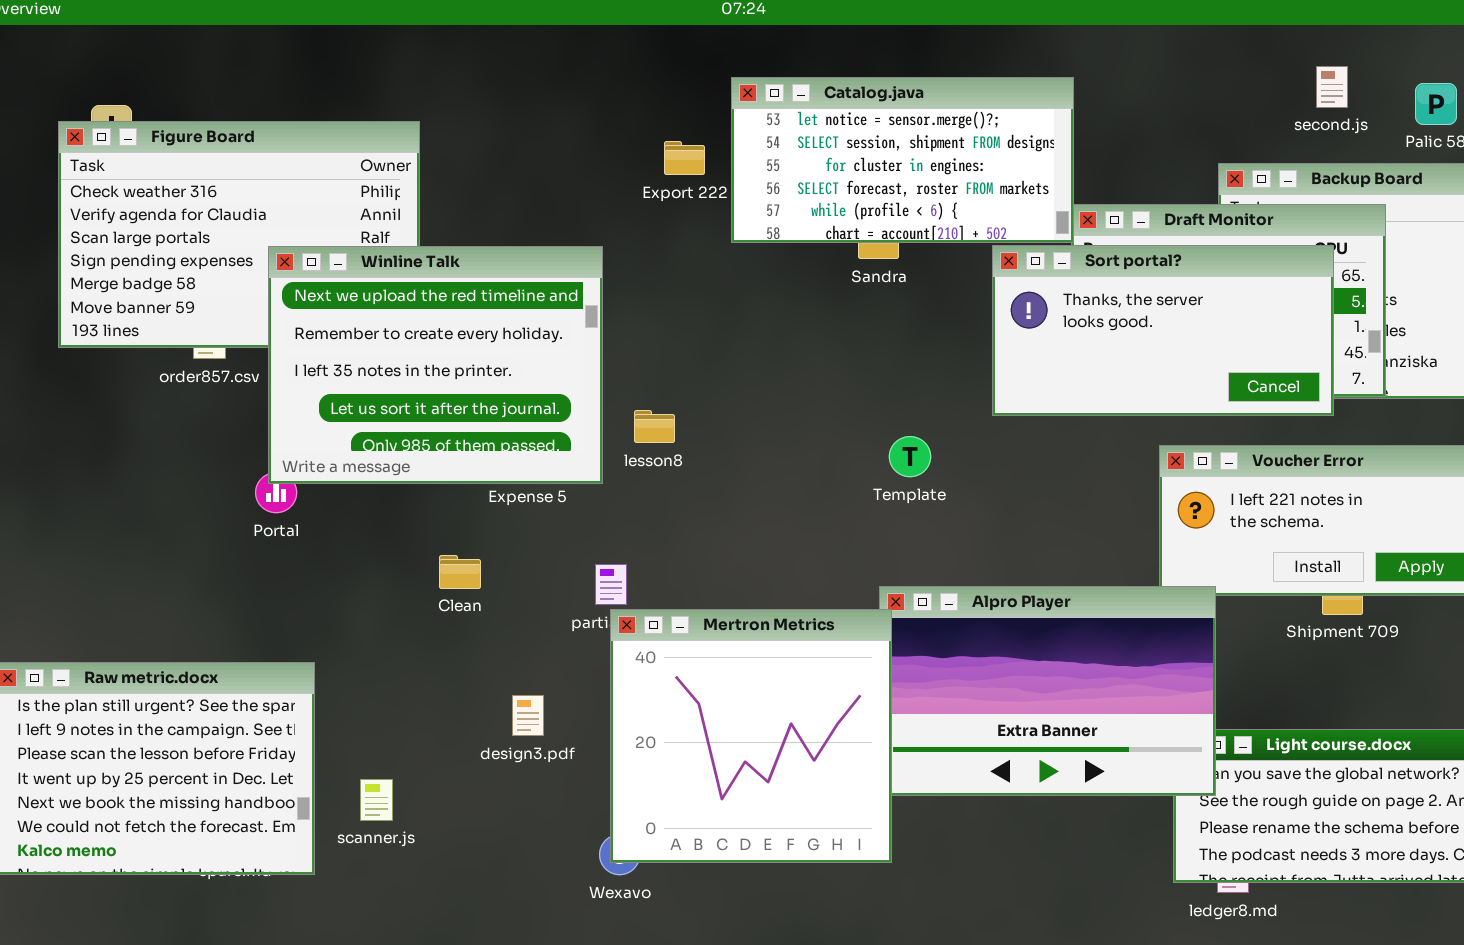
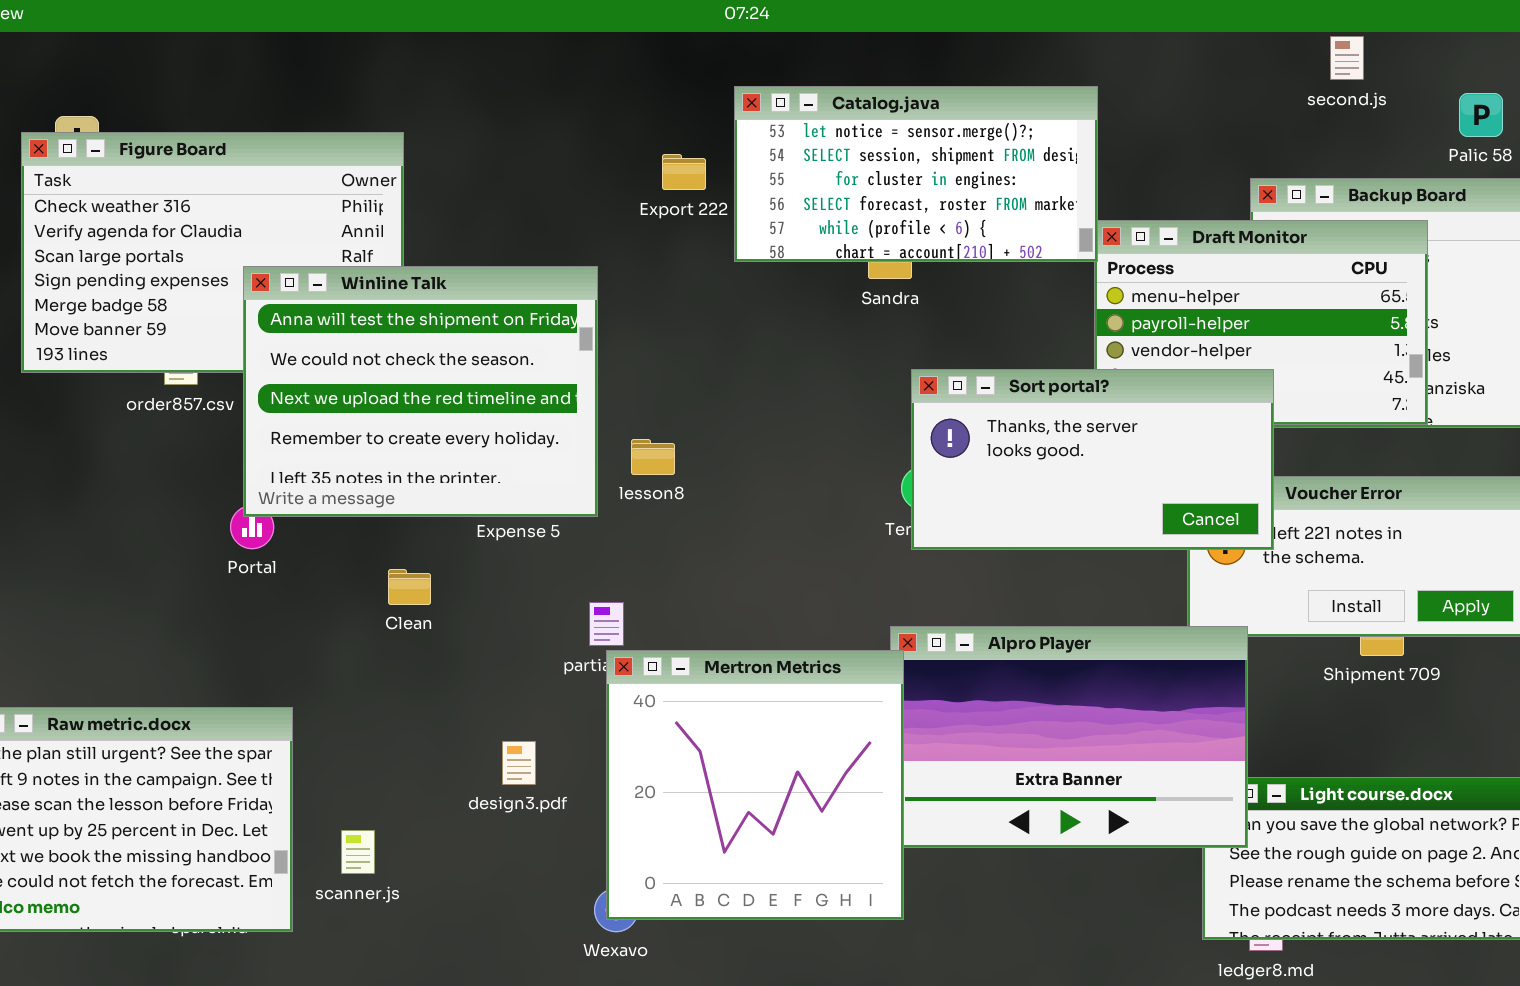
second.js: [1316,66,1348,108] -> [1330,36,1364,80], moved
Sort portal?: [992,245,1334,416] -> [911,369,1274,550], moved
Winline Talk: [268,246,603,484] -> [243,266,598,517], scrolled up 2 rows
Clean: [439,555,481,589] -> [388,569,431,605], moved

